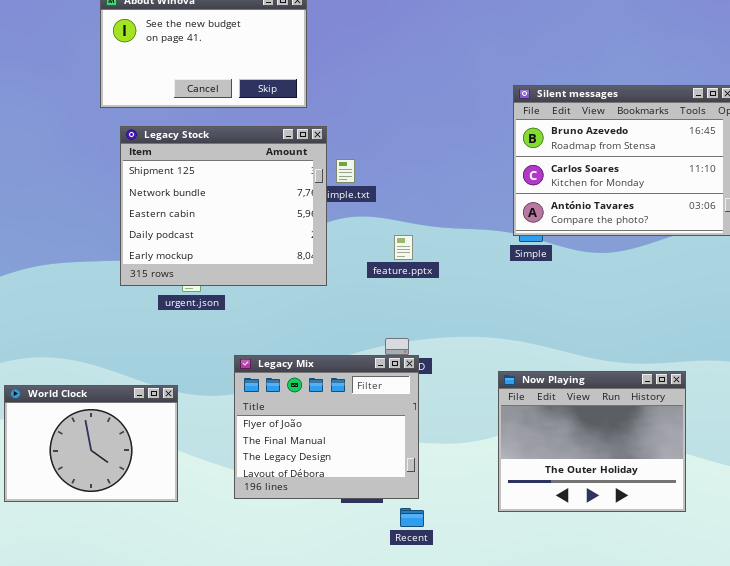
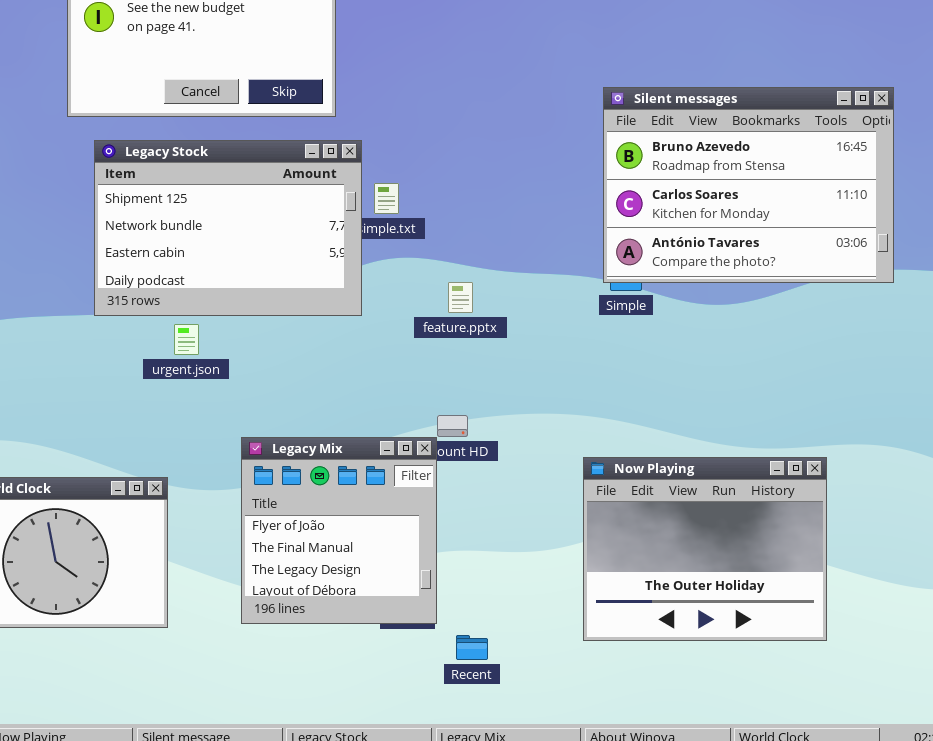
Legacy Stock: [120,126,327,286] -> [94,140,362,316], resized
Legacy Mix: [234,355,419,499] -> [241,437,437,624], resized

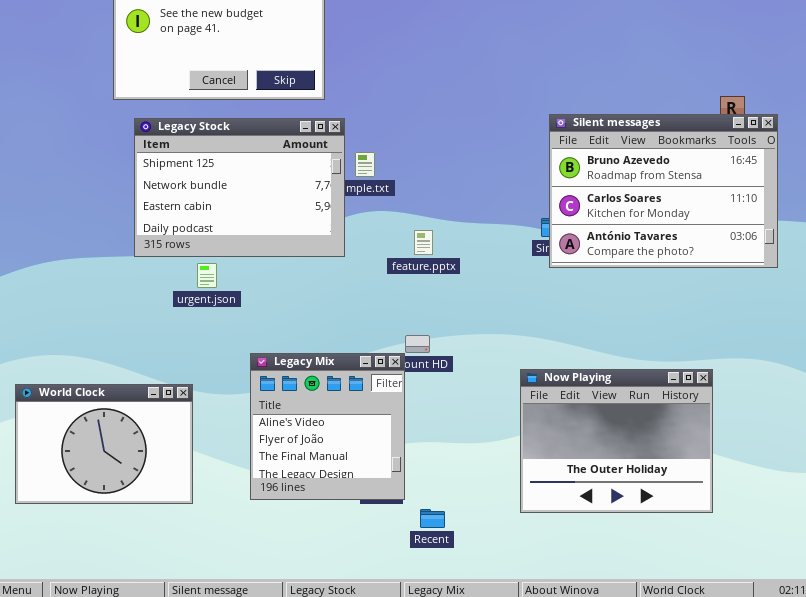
Silent messages: [603,87,894,283] -> [549,114,778,268], moved
Legacy Mix: [241,437,437,624] -> [250,353,405,500], scrolled up 1 row

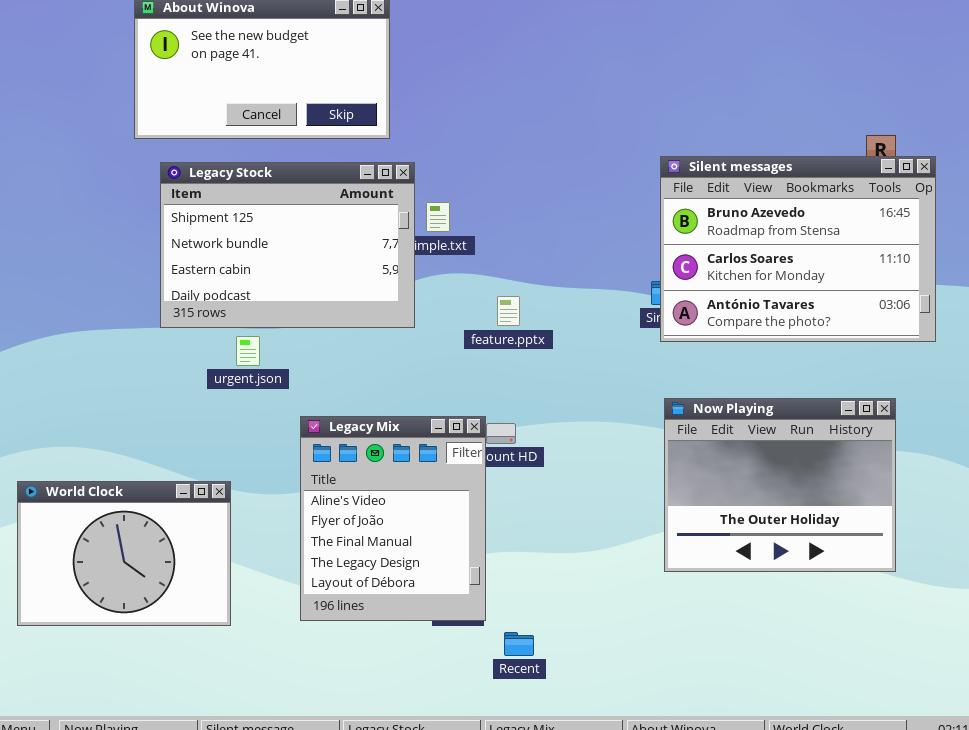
Legacy Mix: [250,353,405,500] -> [300,416,486,621], resized
Now Playing: [520,369,713,513] -> [664,398,896,572], moved

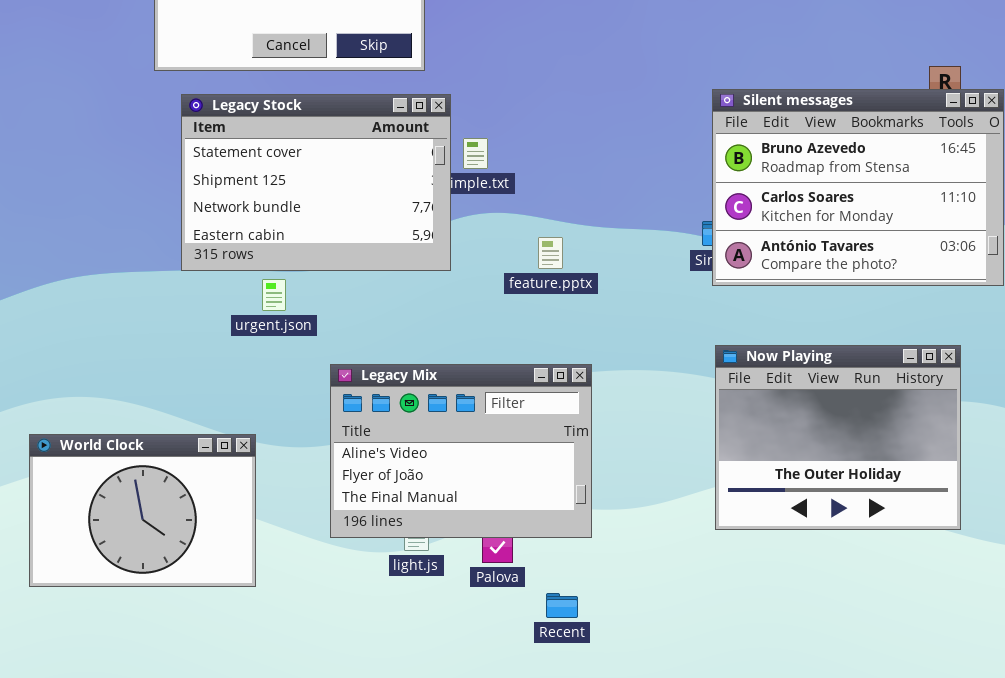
Legacy Stock: [160,162,415,328] -> [181,94,451,271], scrolled up 1 row
Legacy Mix: [300,416,486,621] -> [330,364,592,538], resized

